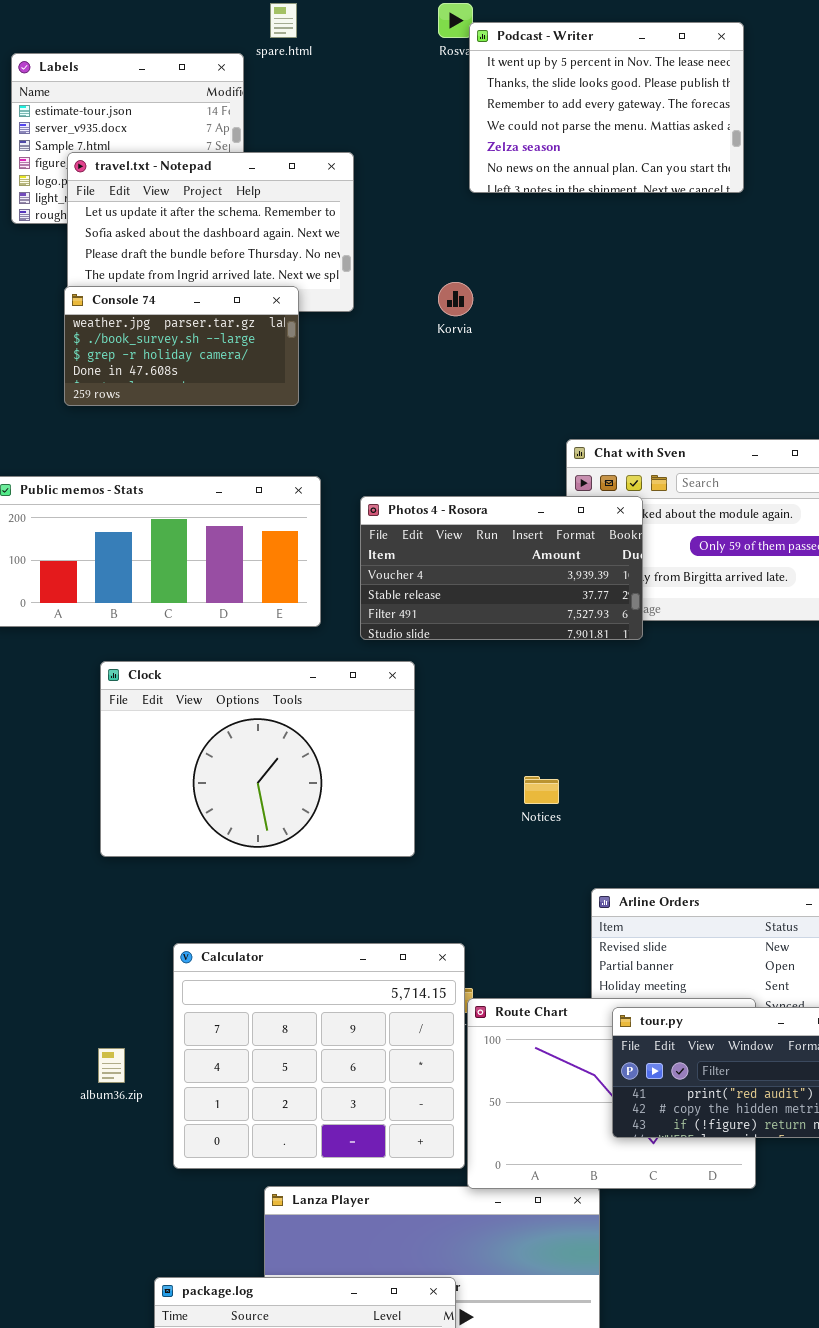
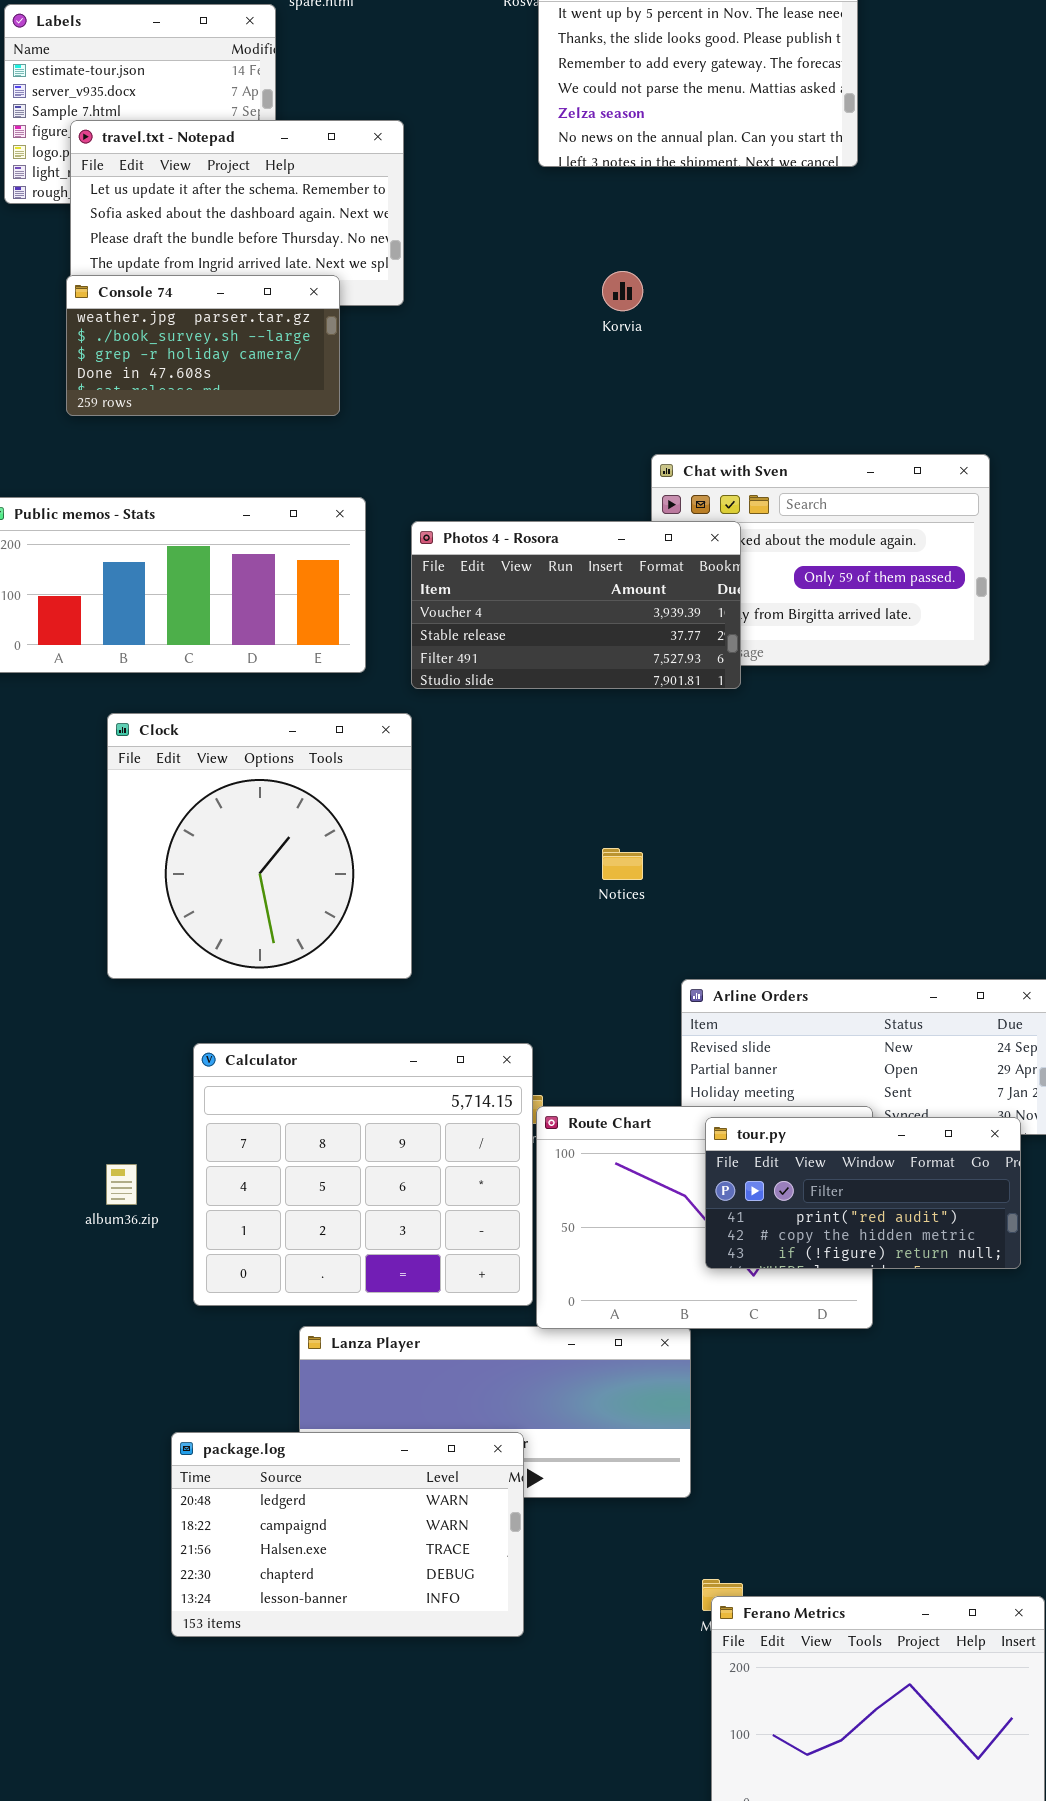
Korvia: [438,282,473,316] -> [602,271,643,311], moved
Clock: [100,661,415,857] -> [107,713,412,979], resized

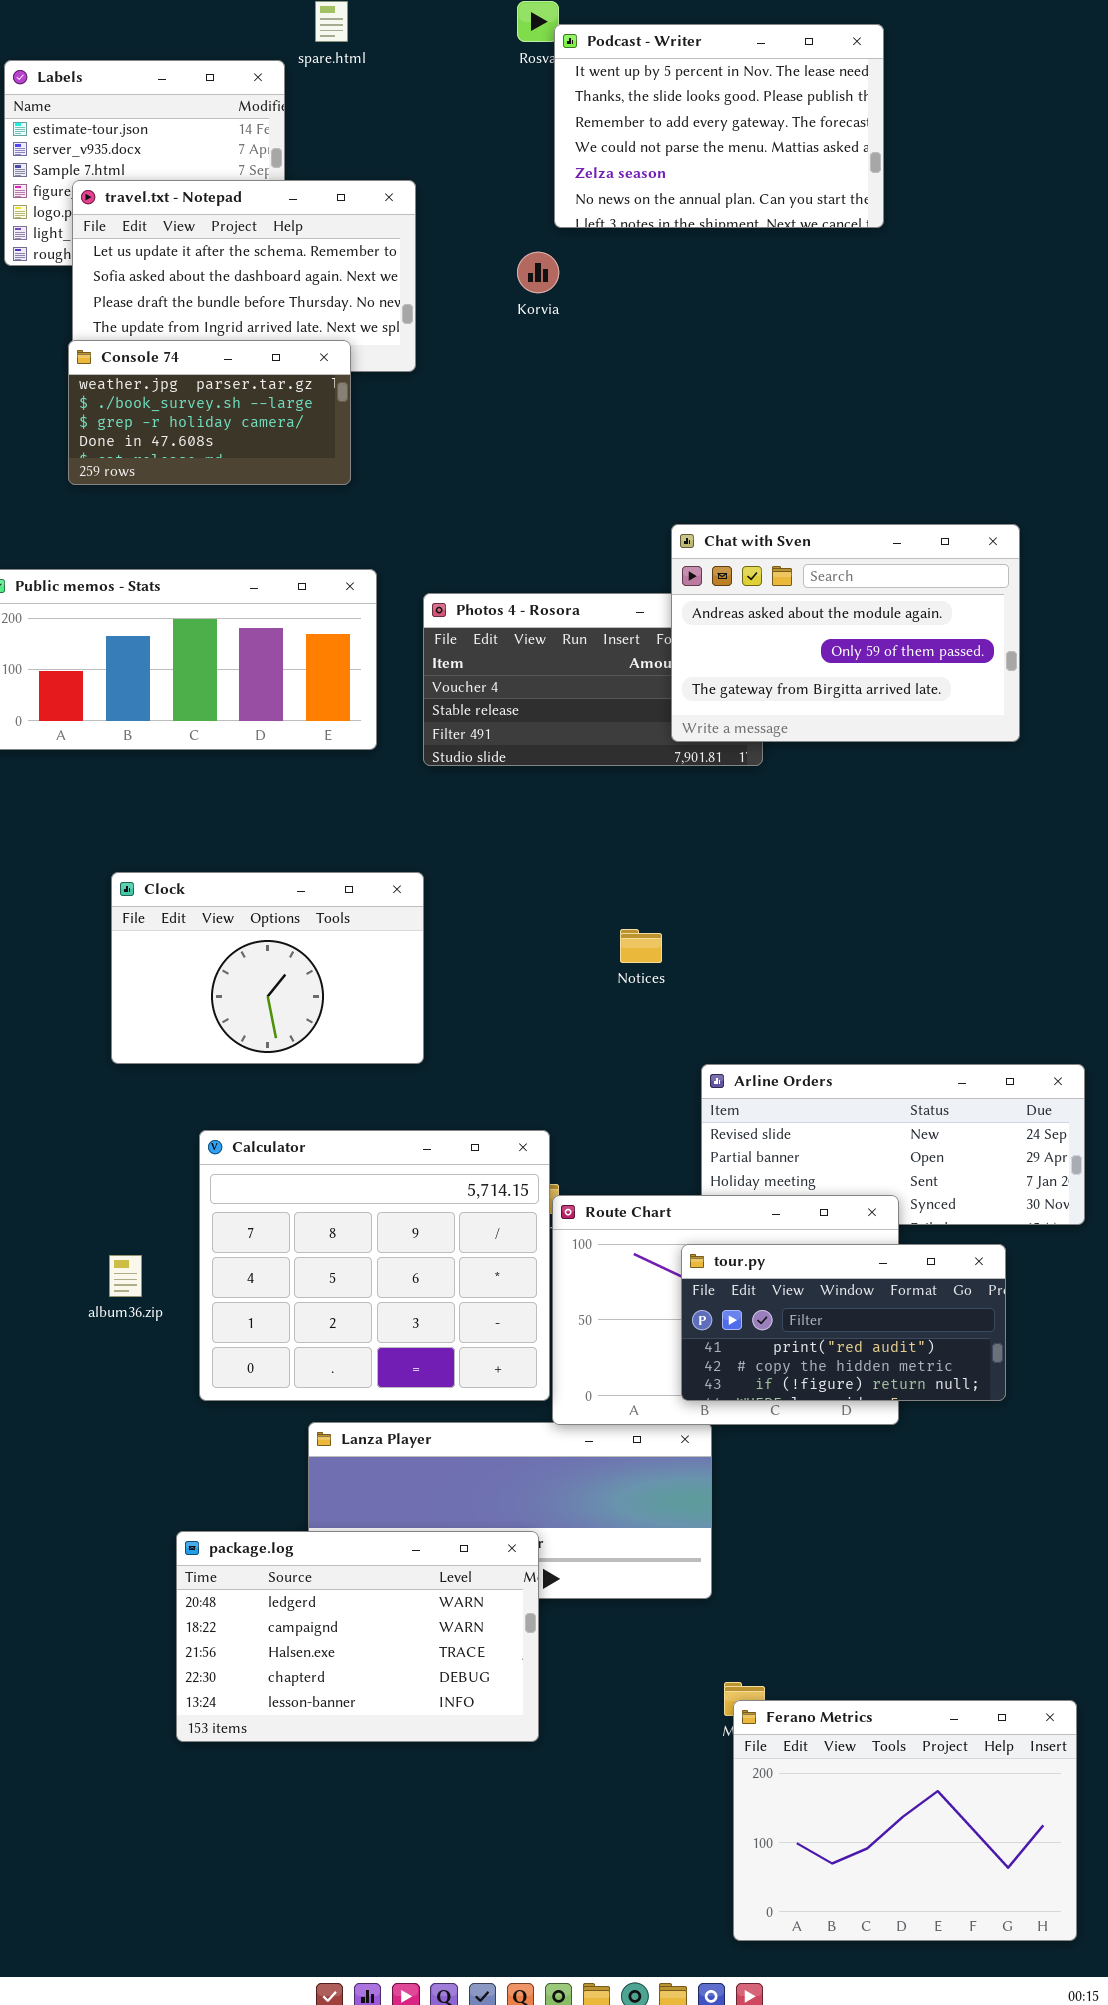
Korvia: [602,271,643,311] -> [517,252,559,293], moved
Chat with Sven: [651,454,990,666] -> [671,524,1020,742], raised
Clock: [107,713,412,979] -> [111,872,424,1064], resized
tour.py: [705,1117,1021,1269] -> [681,1244,1006,1401], moved

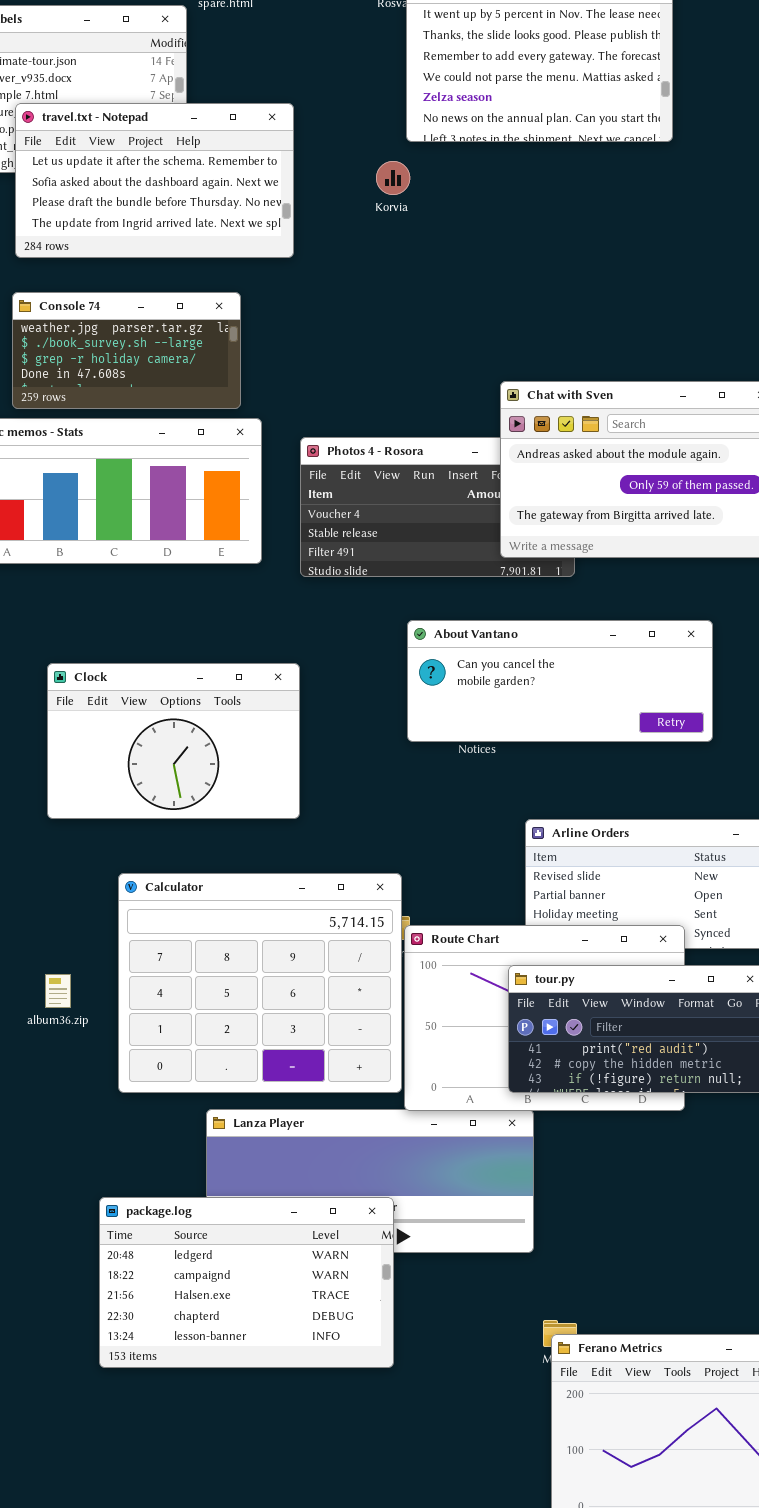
Console 74: [68,340,351,485] -> [12,292,241,409], moved
About Vantano: none -> [407,620,713,742], opened

